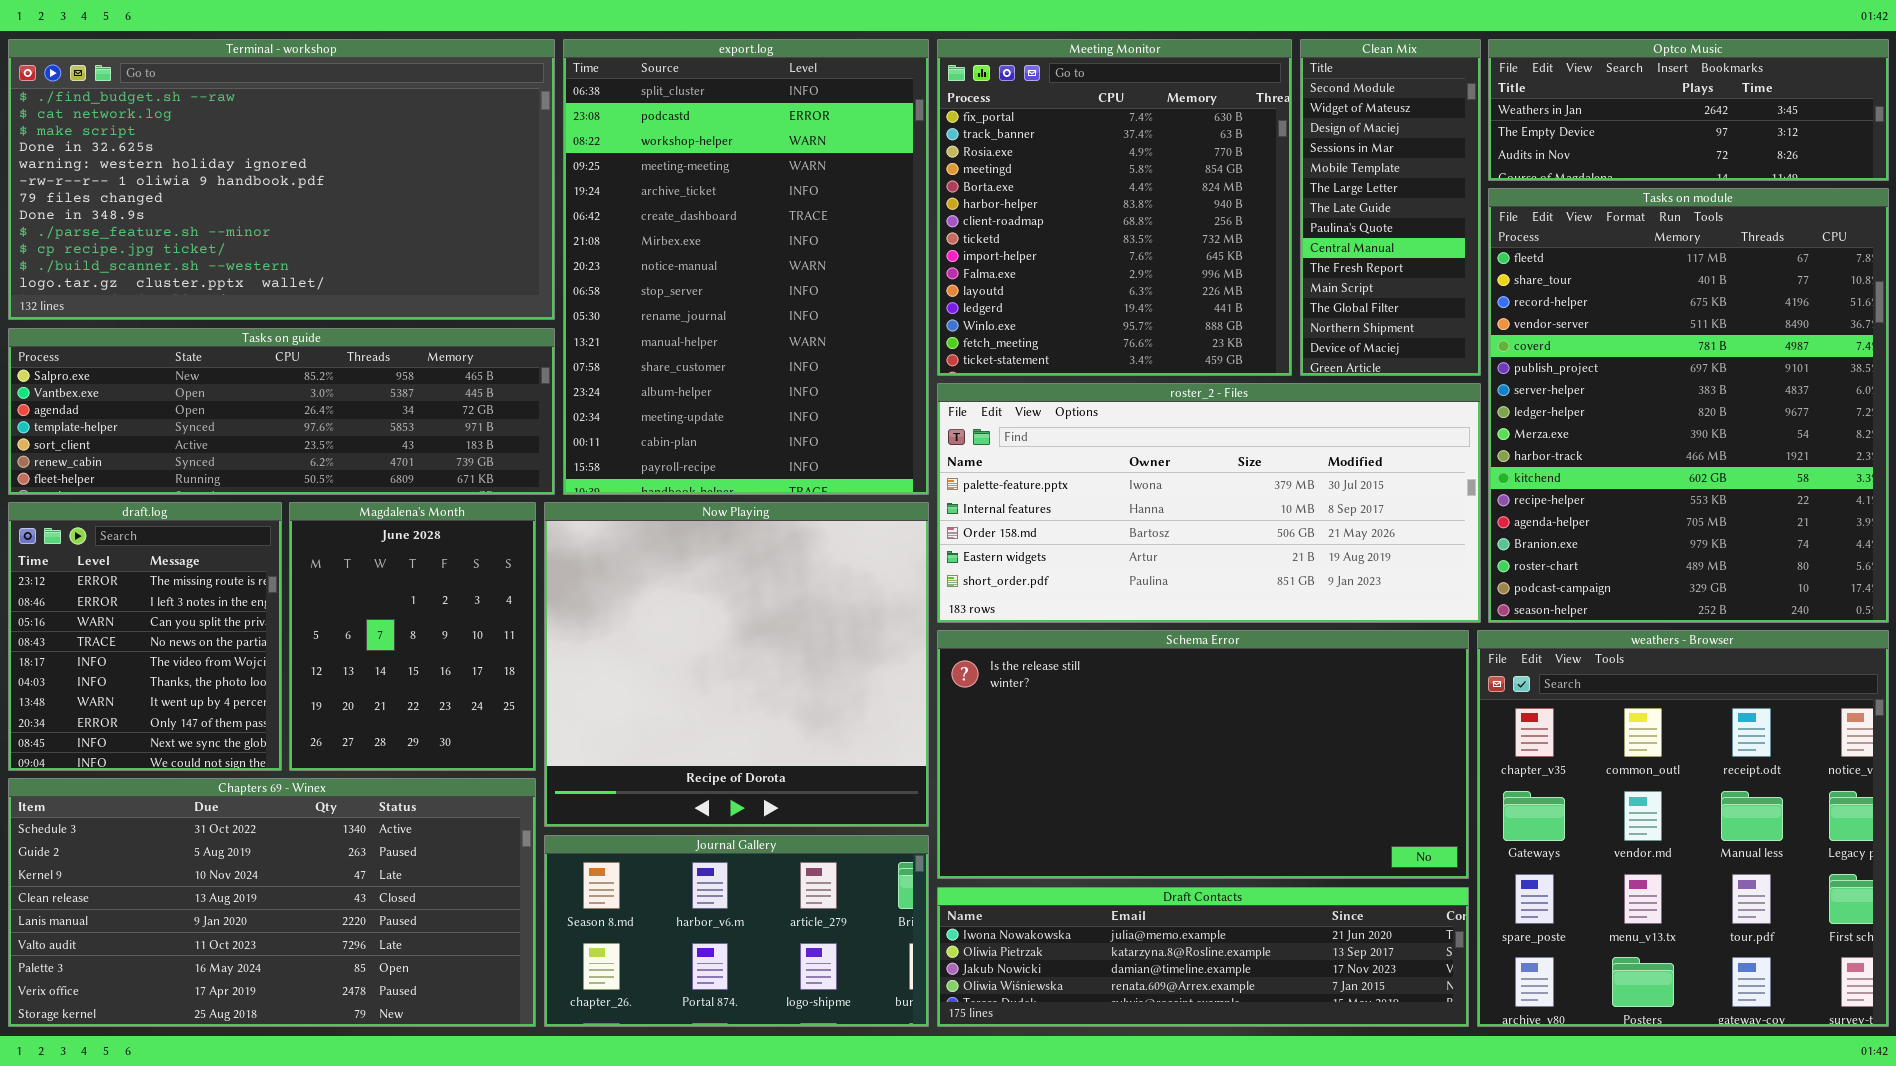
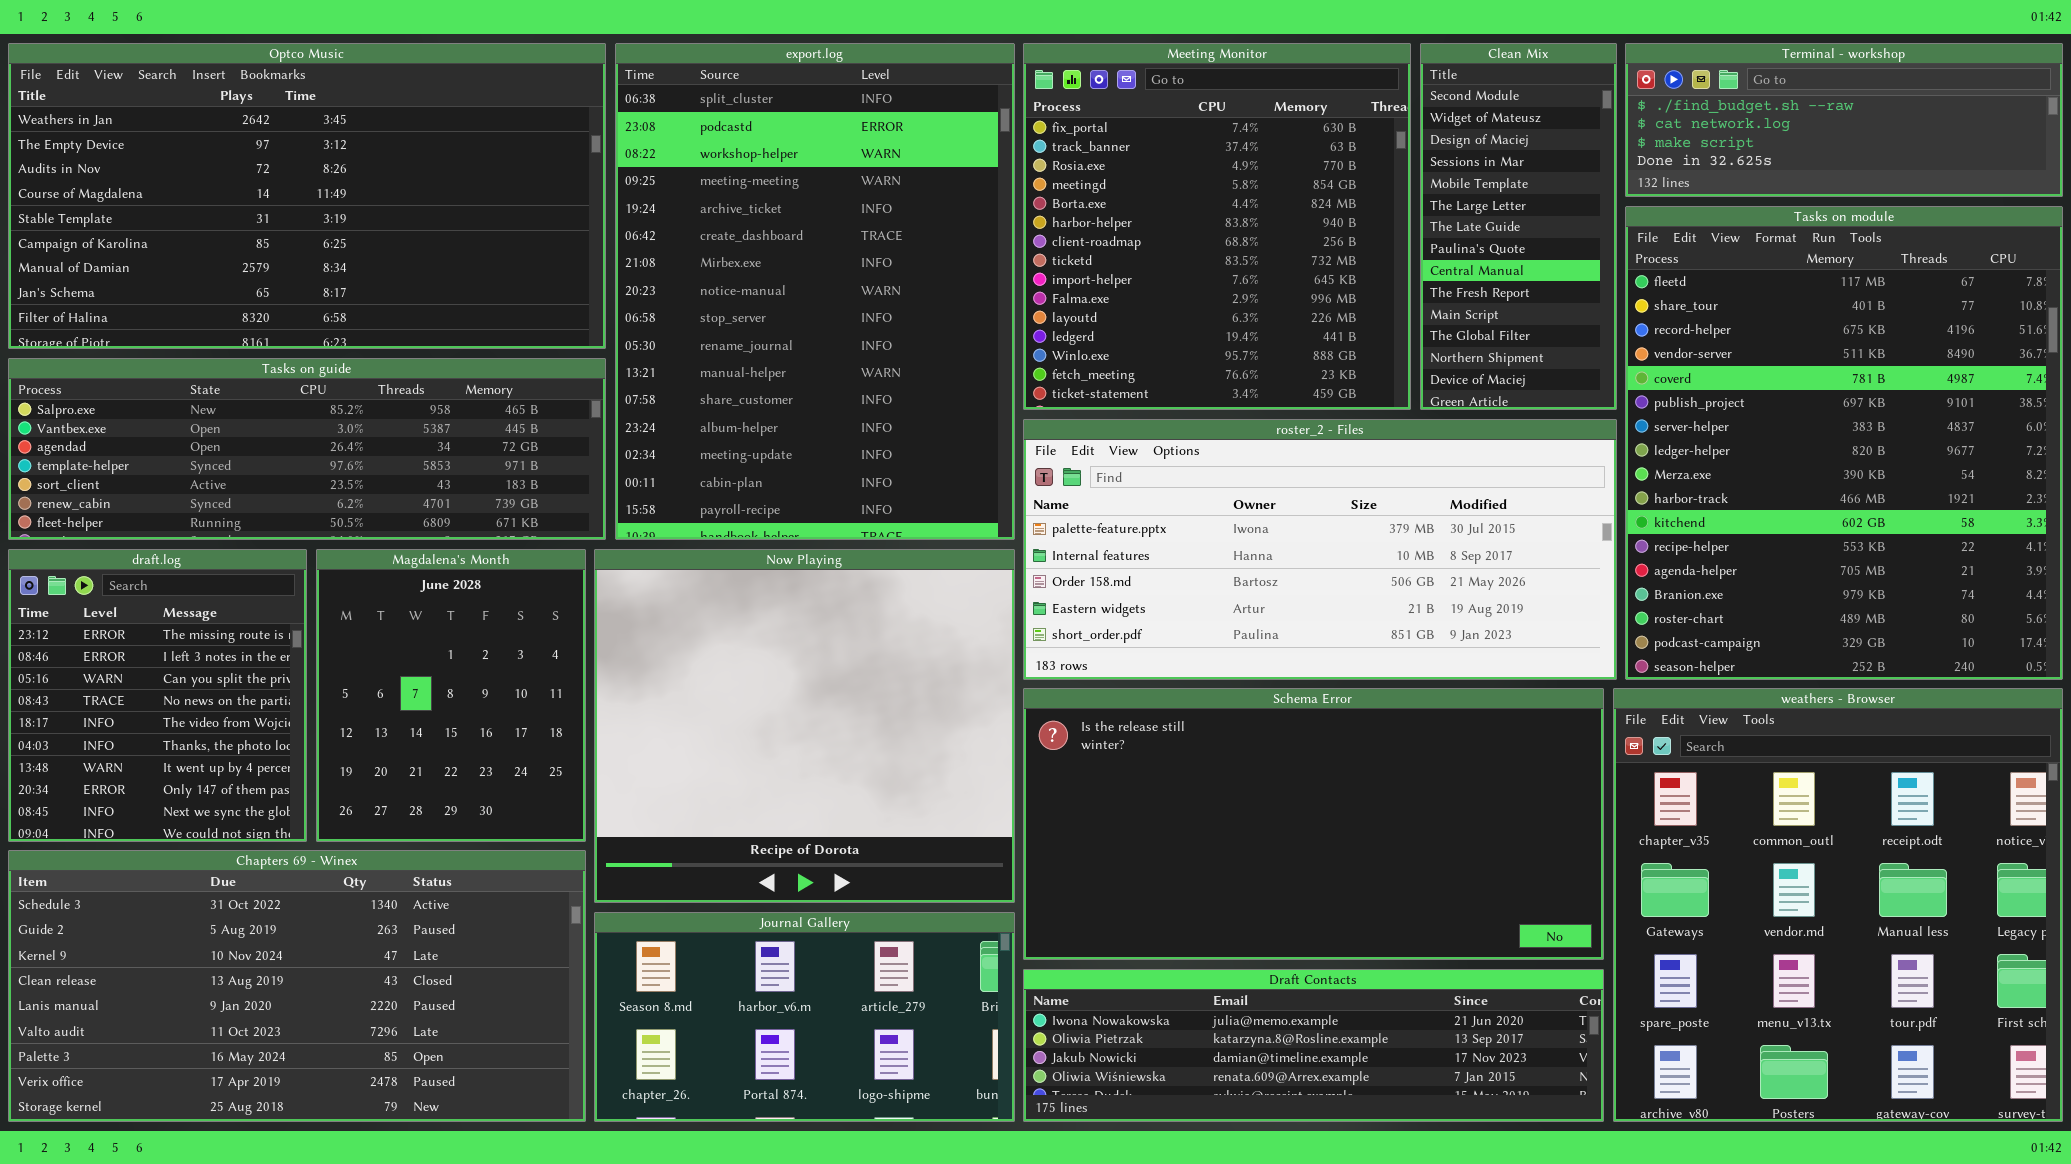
Terminal - workshop: [8,39,555,320] -> [1625,43,2063,197], moved, resized
Optco Music: [1488,39,1889,181] -> [8,43,606,349], moved, resized

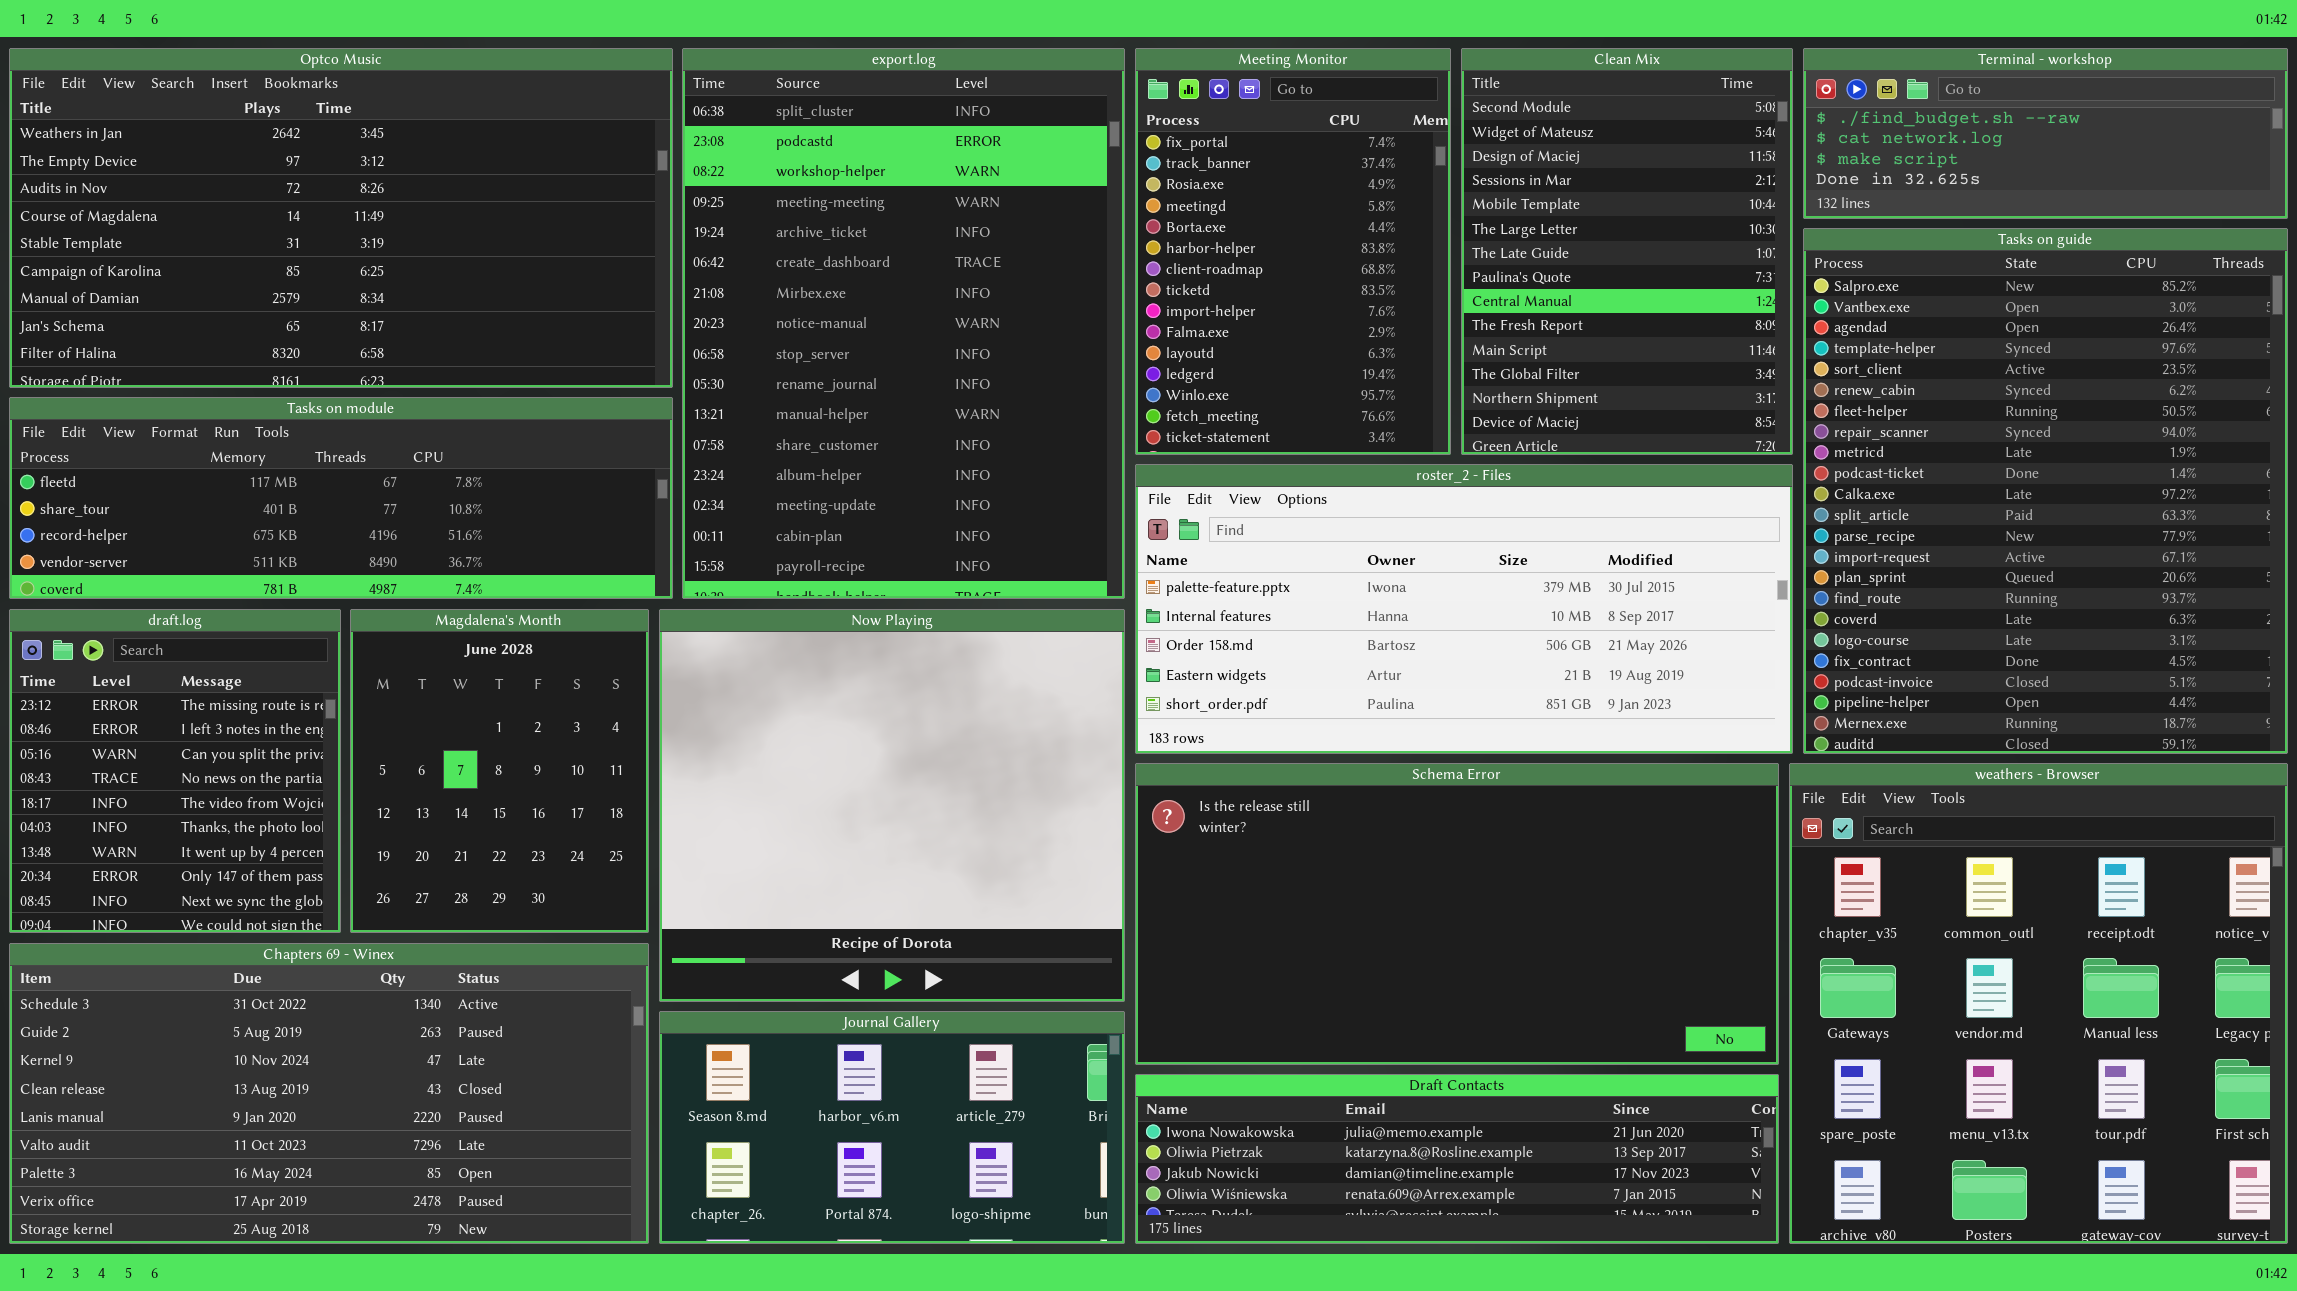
Meeting Monitor: [1023,43,1411,410] -> [1135,48,1451,455], resized
Clean Mix: [1420,43,1617,410] -> [1461,48,1793,455], resized
Tasks on module: [1625,206,2063,680] -> [9,397,673,599], moved, resized
Tasks on guide: [8,358,606,540] -> [1803,228,2288,754], moved, resized

